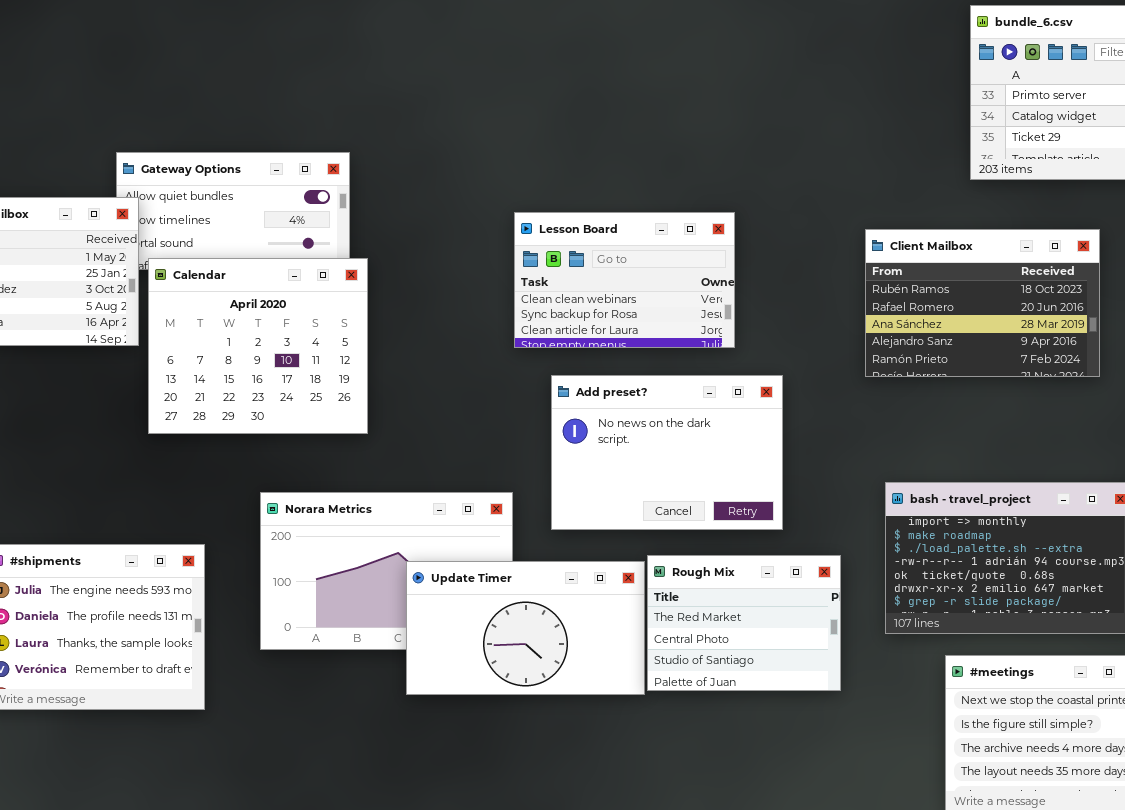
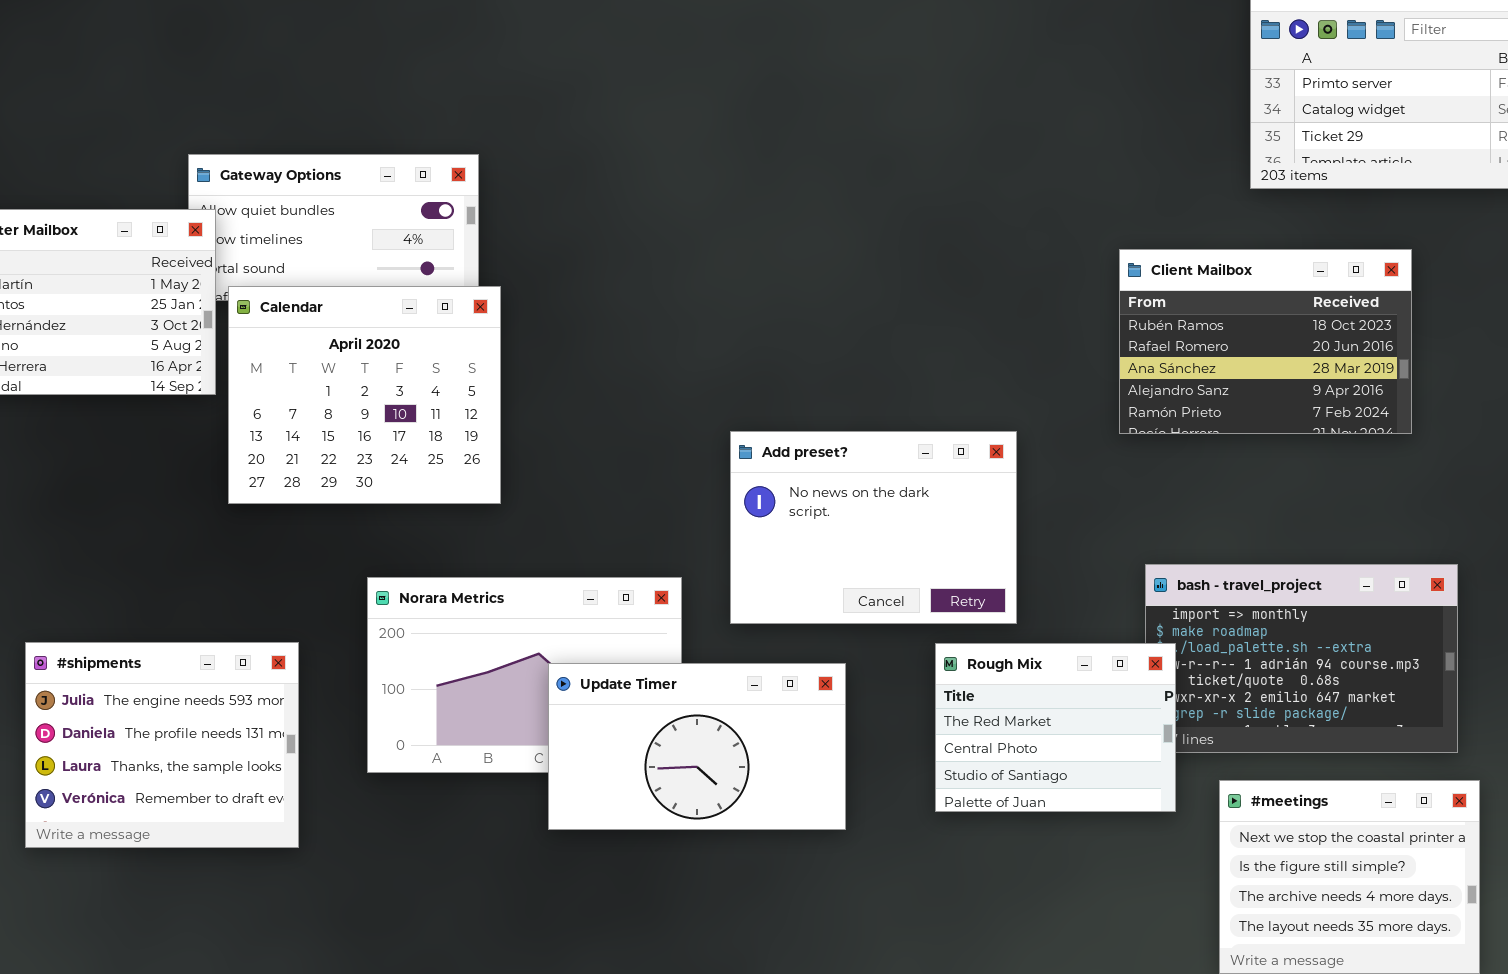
Lesson Board: [514,212,735,348] -> none, closed
Rough Mix: [647,555,841,691] -> [935,643,1176,812], moved

